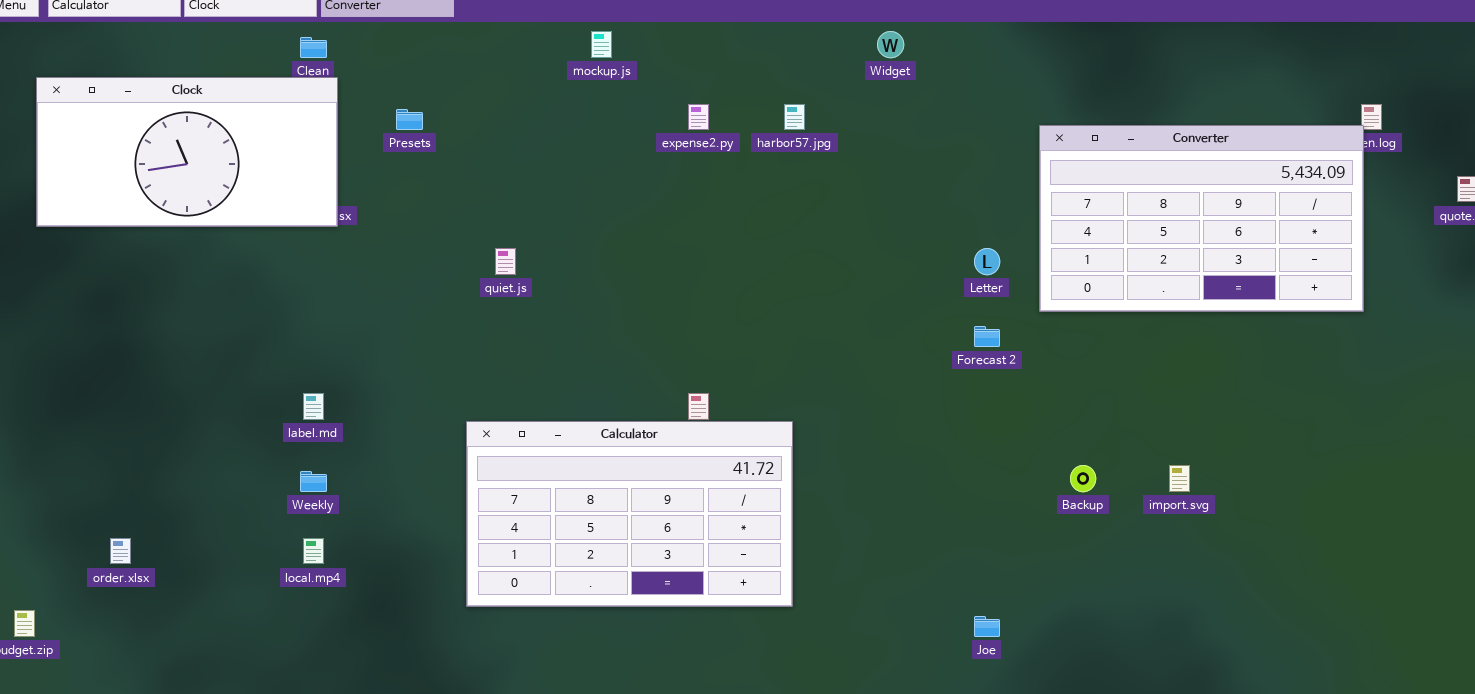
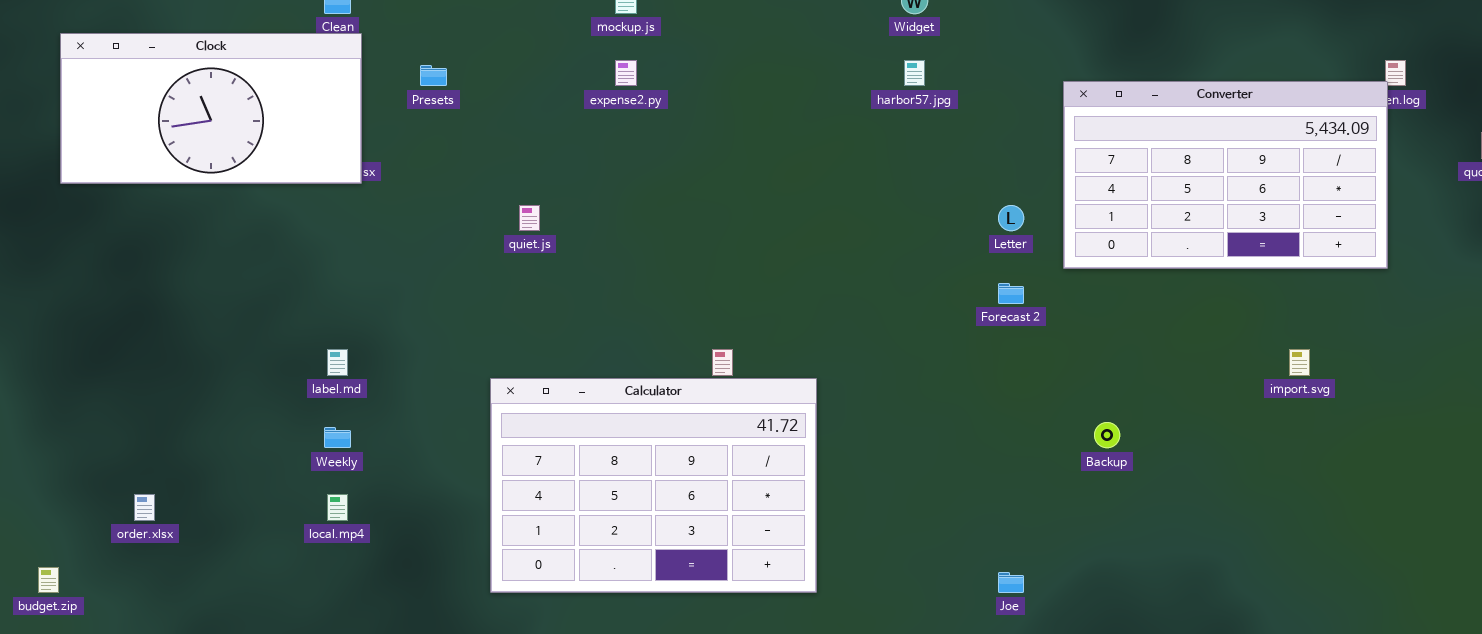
expense2.py: [688,104,709,130] -> [615,60,637,86], moved
harbor57.jpg: [784,104,805,130] -> [904,60,925,86], moved
Calculator: [466,421,793,607] -> [490,378,817,593], resized
import.svg: [1169,465,1190,492] -> [1289,349,1310,376], moved

